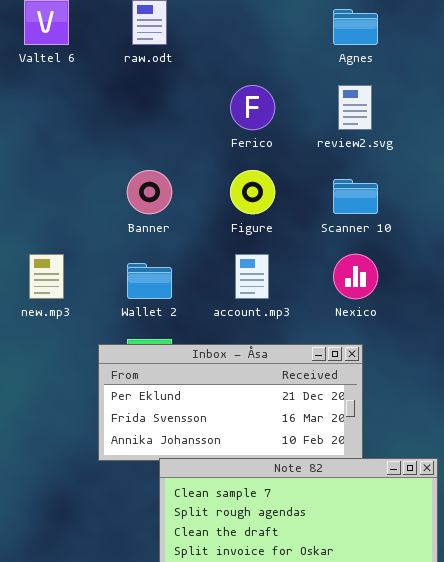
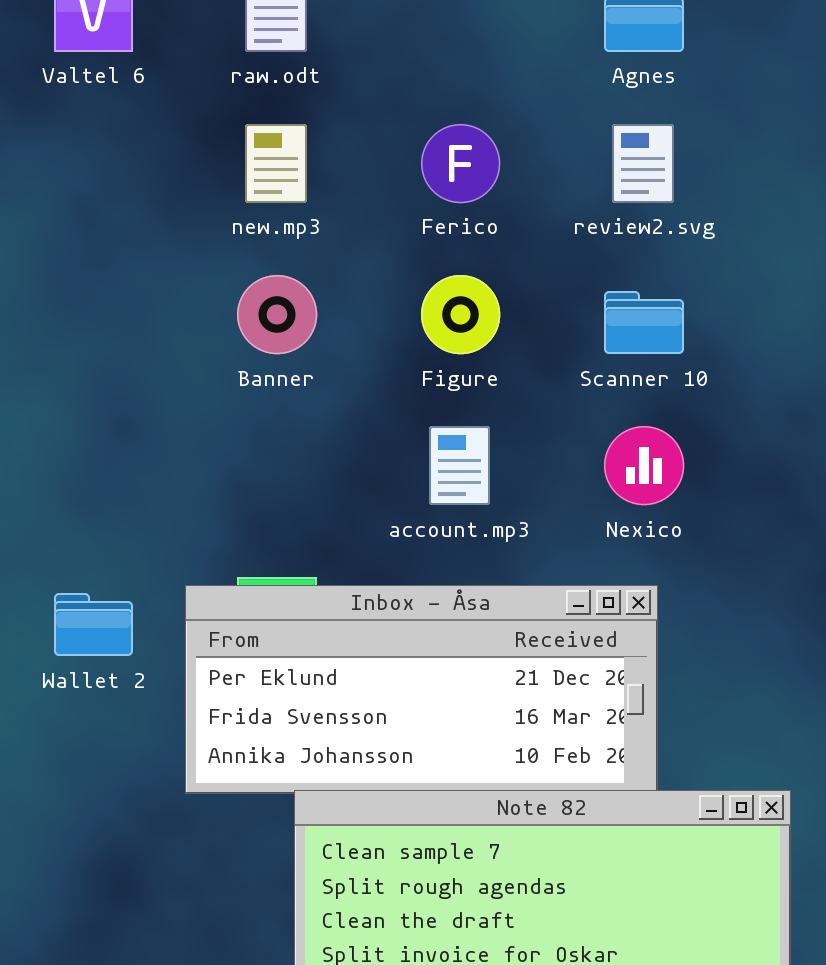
new.mp3: [29,254,64,299] -> [245,124,307,203], moved
Wallet 2: [127,263,172,299] -> [54,593,133,656], moved

